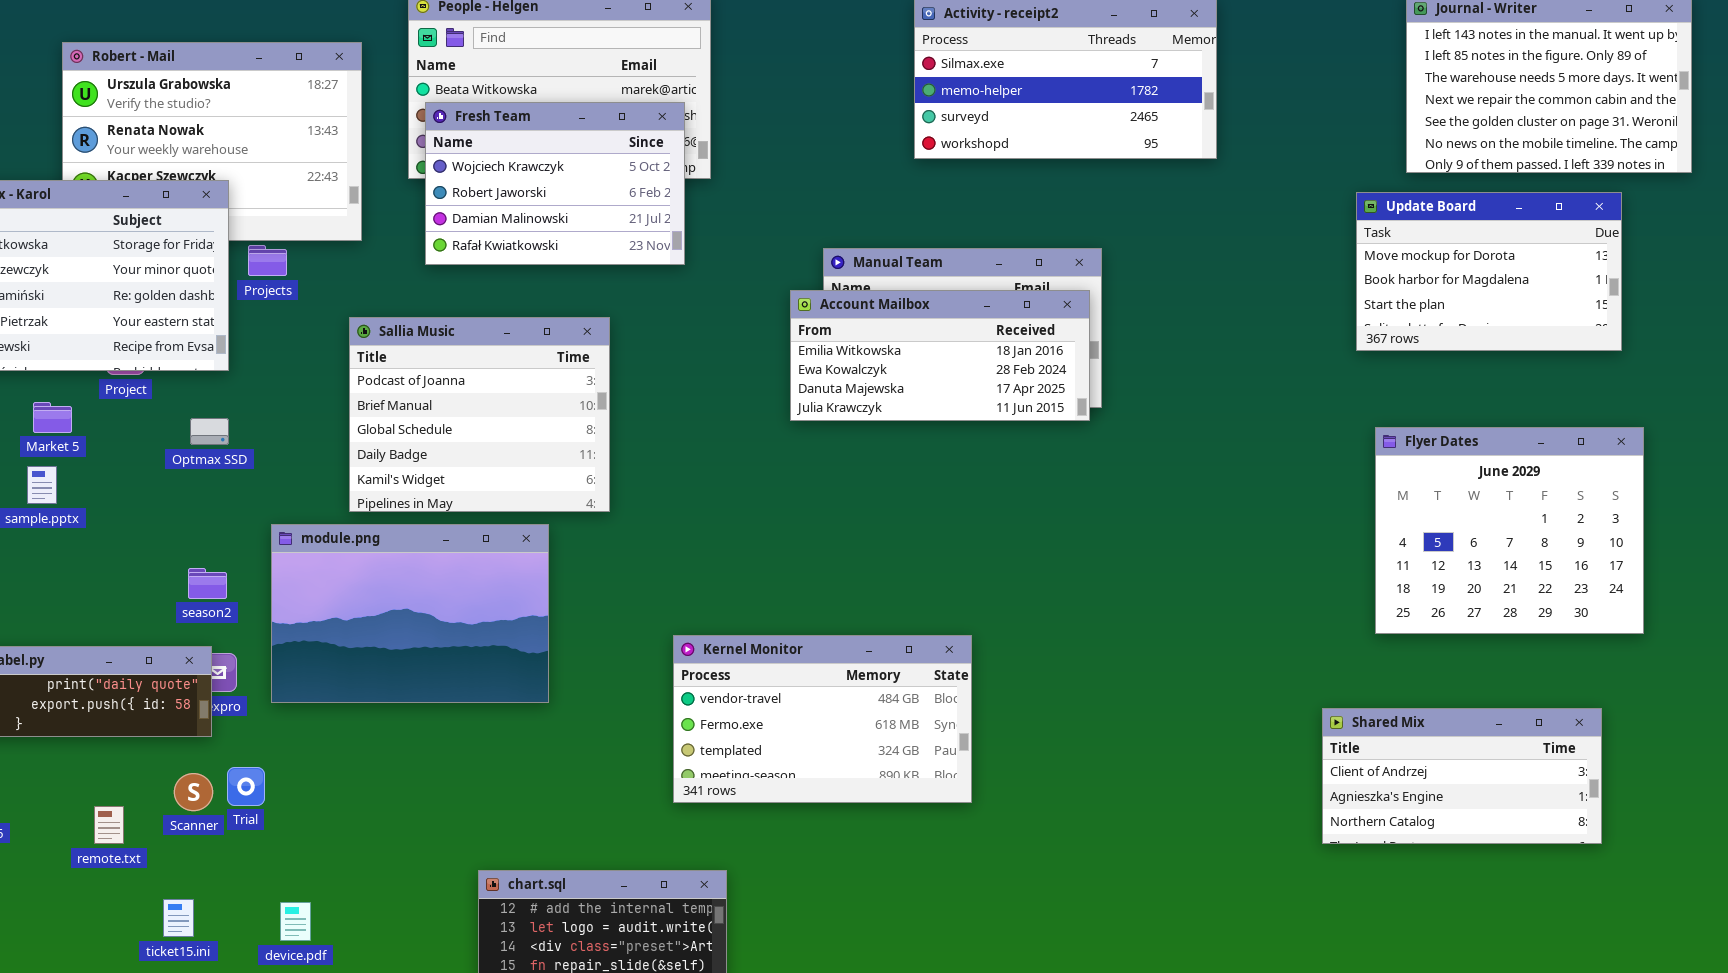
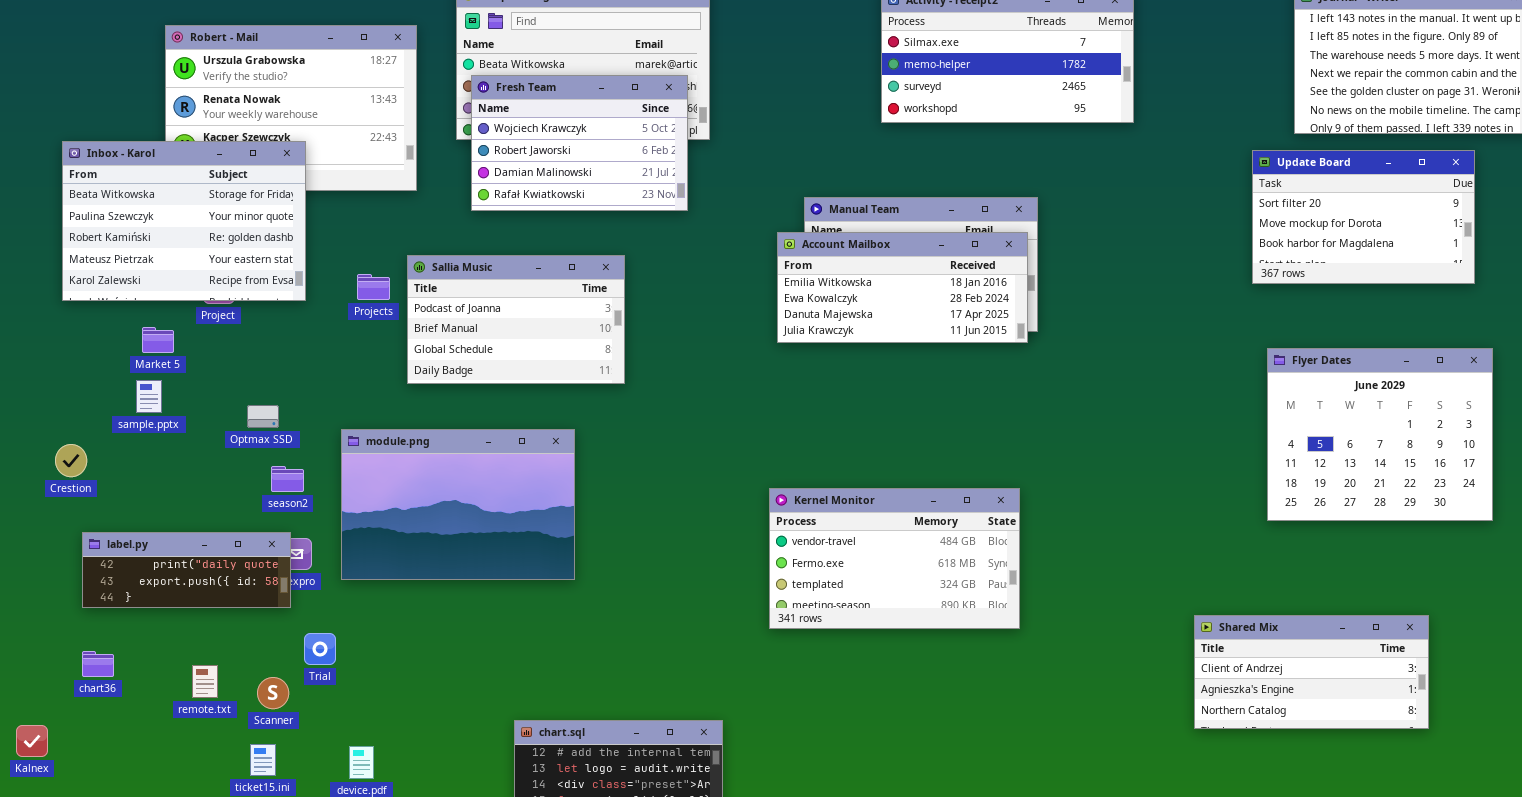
Update Board: [1356,192,1622,351] -> [1252,150,1475,284], scrolled up 1 row
Projects: [248,245,287,276] -> [357,274,390,300], moved
Sallia Music: [349,317,610,512] -> [407,255,625,384], resized
Optmax SSD: [190,418,229,445] -> [247,405,279,428], moved
Kernel Monitor: [673,635,972,803] -> [769,488,1020,629], moved
Shared Mix: [1322,708,1602,844] -> [1194,615,1429,729], moved
Scanner: [174,773,213,811] -> [257,677,289,709], moved

